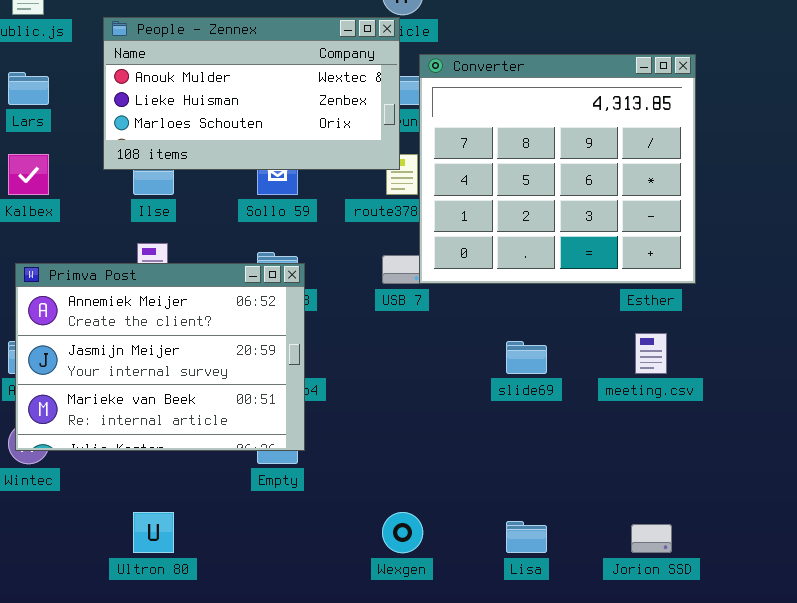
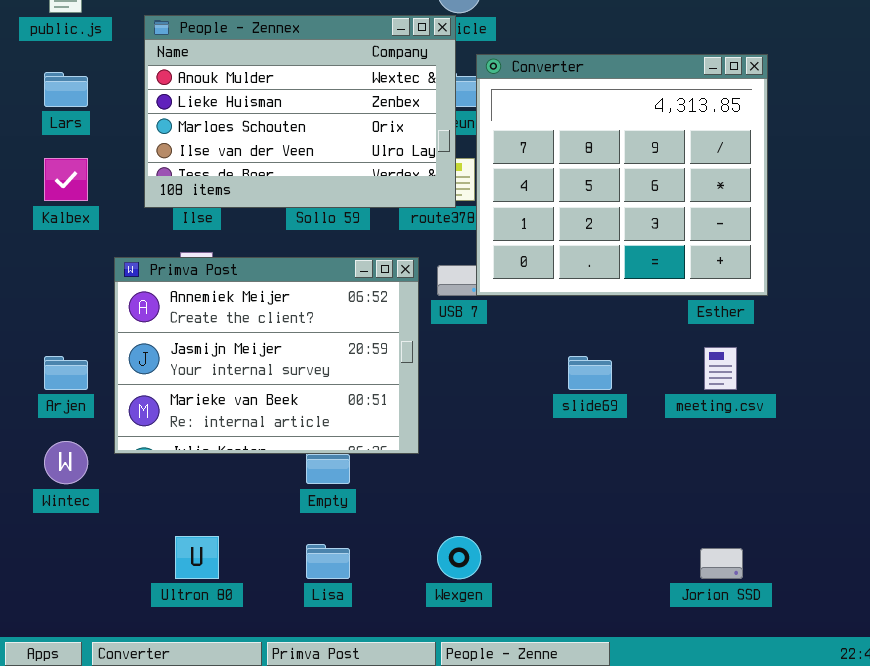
People - Zennex: [103,17,400,170] -> [144,15,456,208], resized
Primva Post: [15,263,305,451] -> [114,257,419,454], moved
Lisa: [506,521,547,553] -> [306,544,350,579], moved

